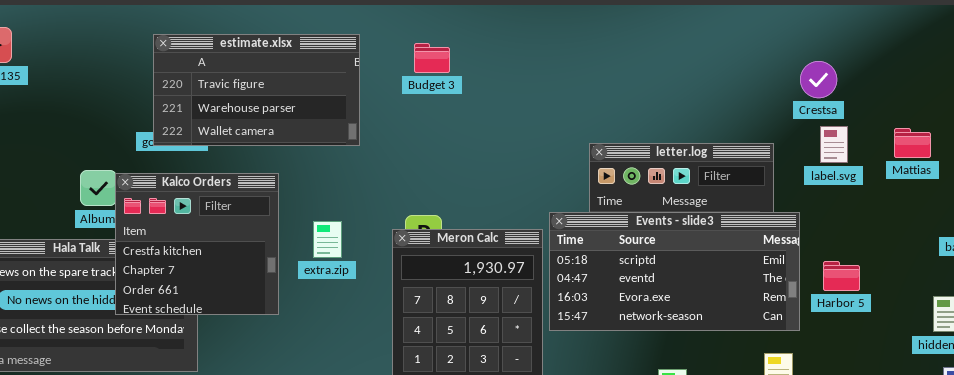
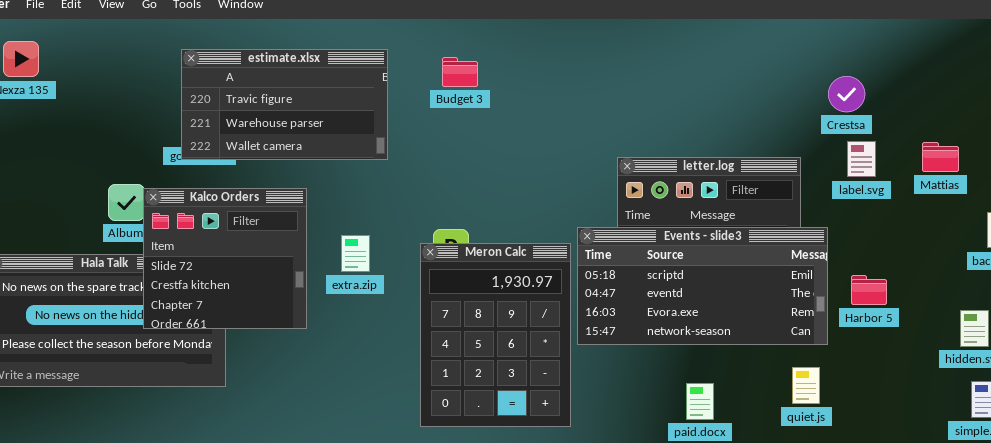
Kalco Orders: [115,173,279,315] -> [143,188,307,329], scrolled up 1 row

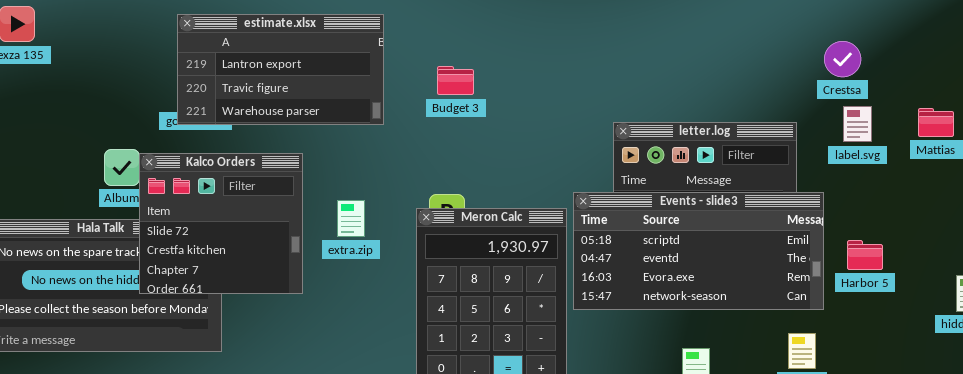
estimate.xlsx: [181,49,388,160] -> [177,14,384,125], scrolled up 1 row
Budget 3: [442,57,478,87] -> [437,66,474,95], moved

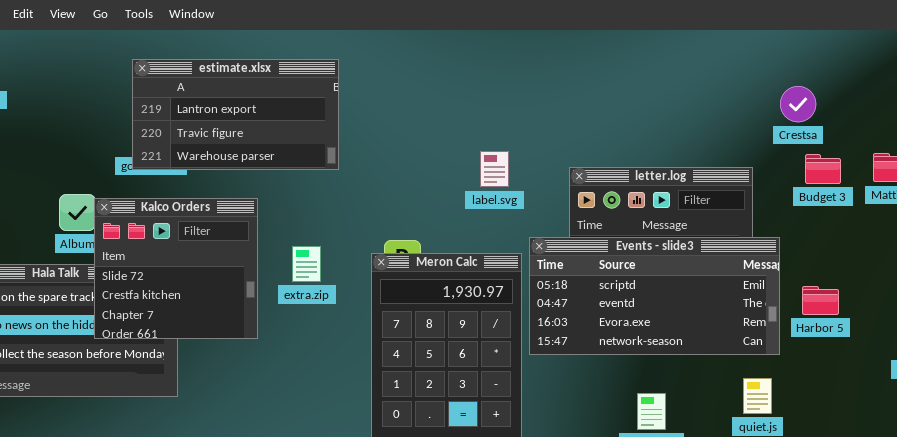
Budget 3: [437,66,474,95] -> [805,154,841,184], moved
label.svg: [843,106,872,142] -> [480,151,509,187], moved

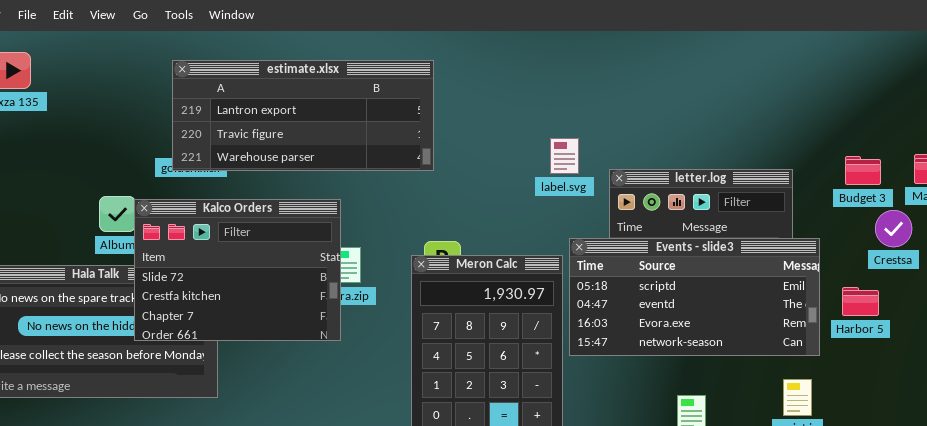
estimate.xlsx: [132,59,339,170] -> [172,60,434,171], resized
Crestsa: [780,86,816,122] -> [875,210,912,247], moved
label.svg: [480,151,509,187] -> [550,138,579,174], moved
Kalco Orders: [94,198,258,339] -> [134,199,341,341], resized

